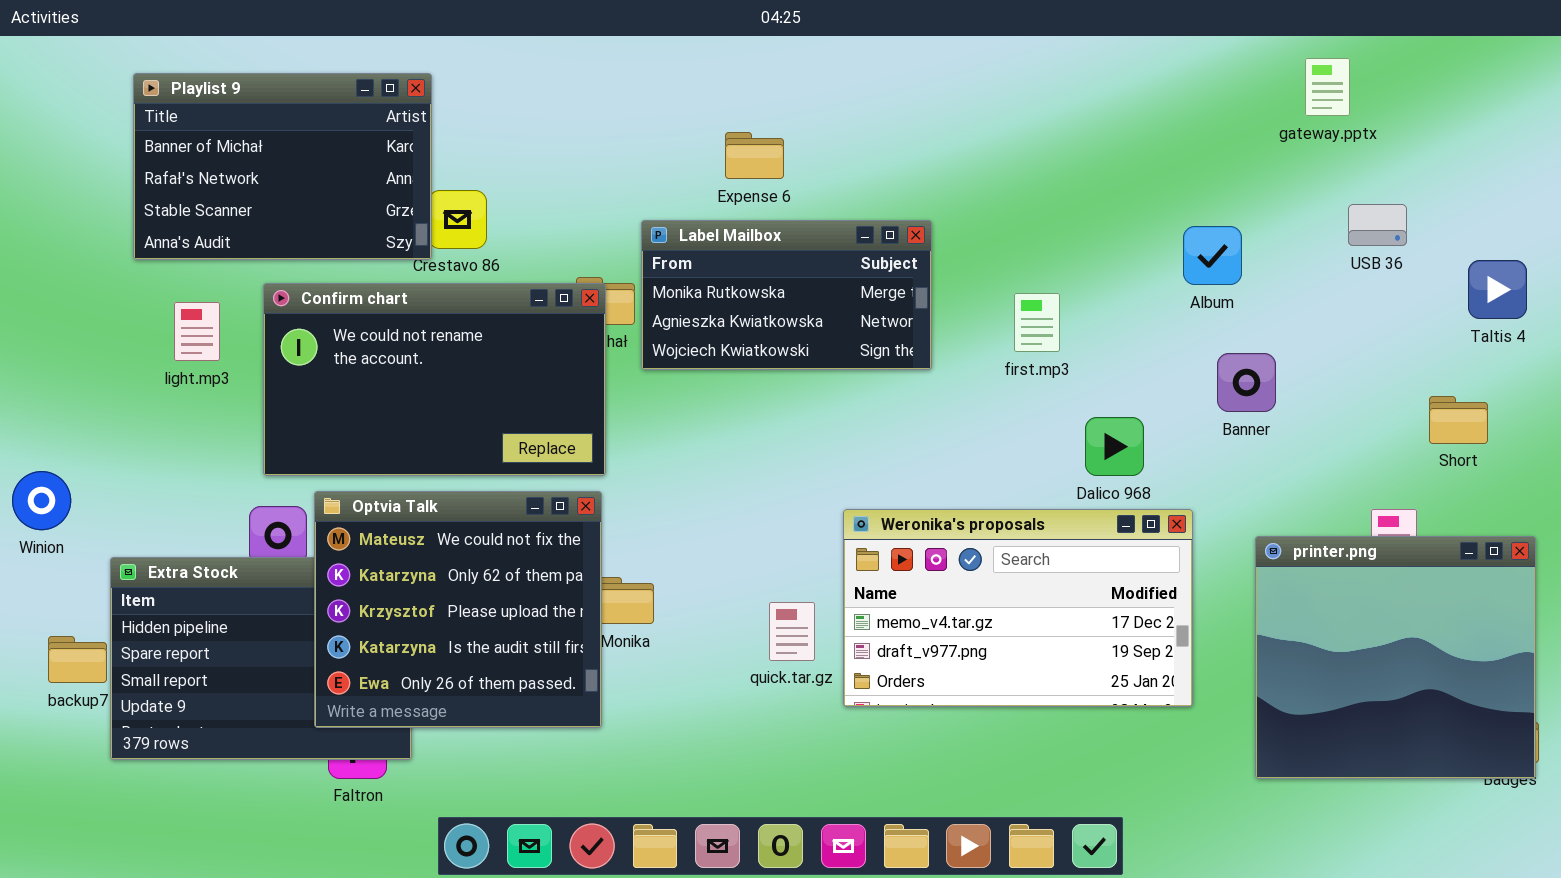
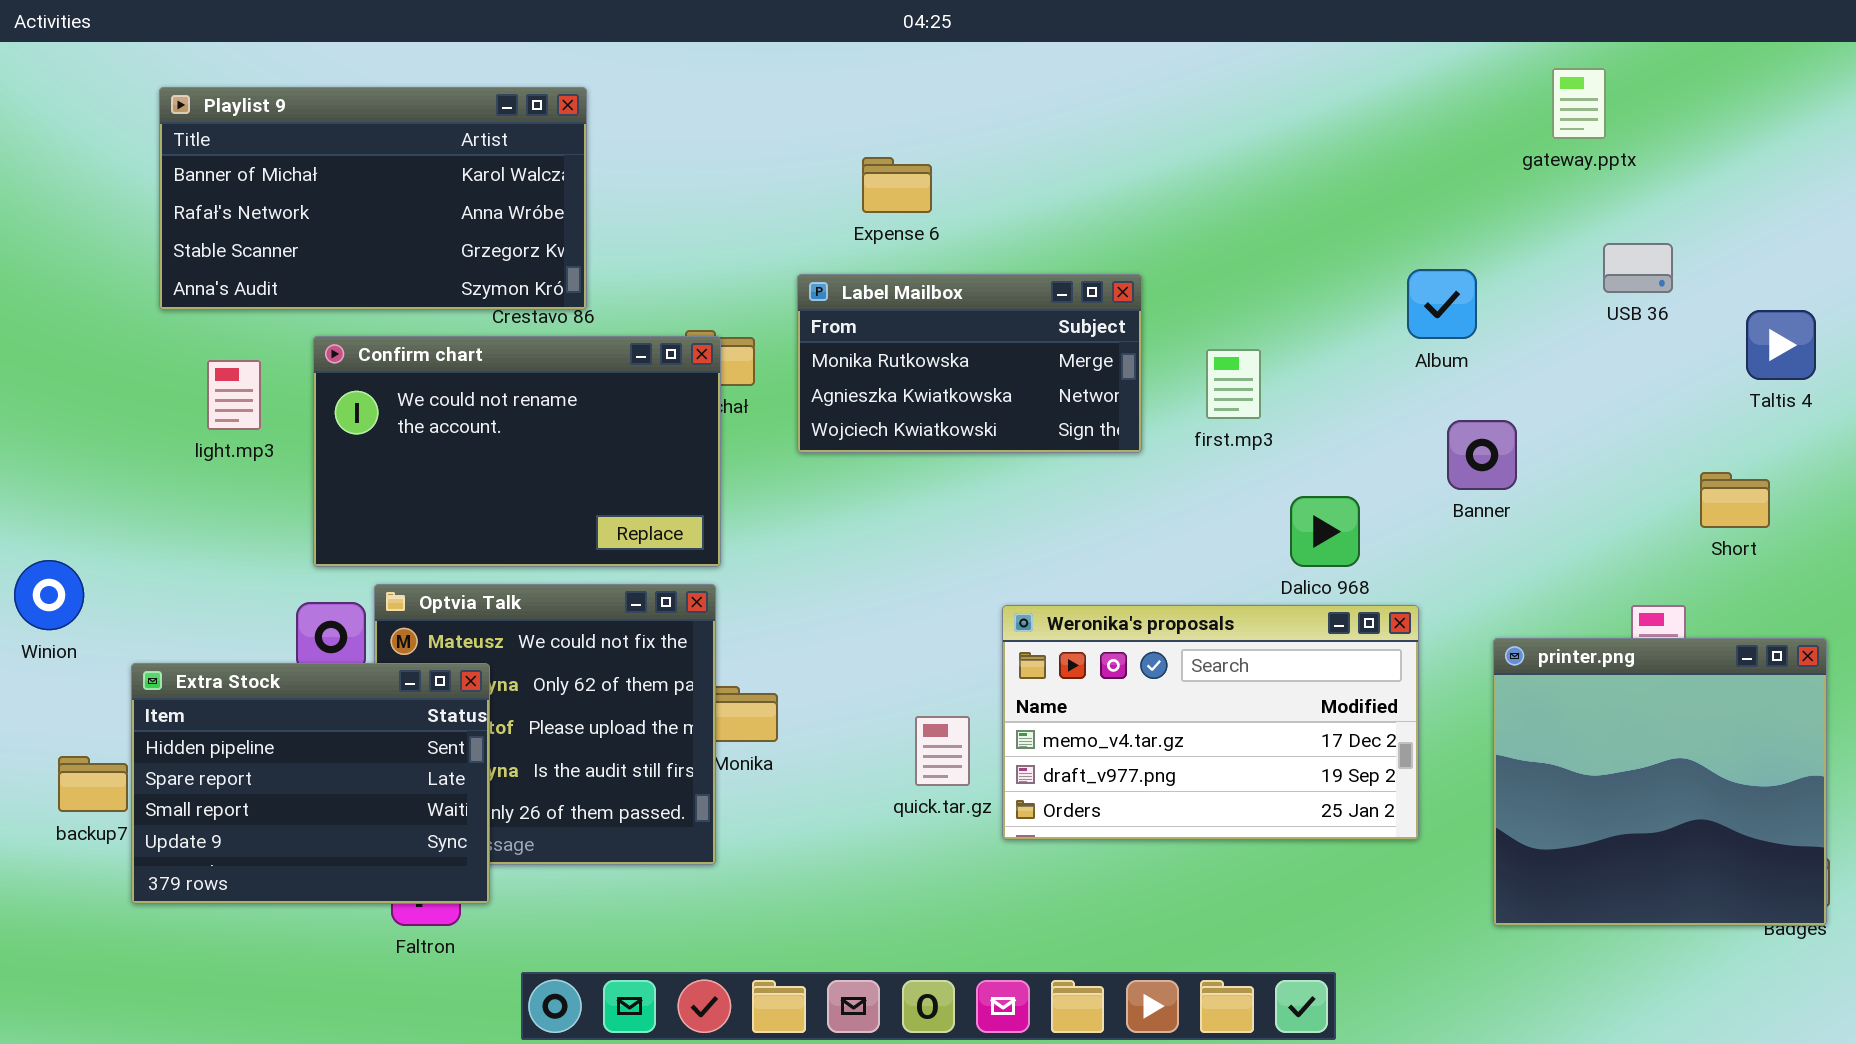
Playlist 9: [133,73,432,260] -> [159,87,587,310], resized
Label Mailbox: [641,220,932,370] -> [797,274,1142,453], moved
Extra Stock: [110,557,412,760] -> [131,663,490,904], raised

